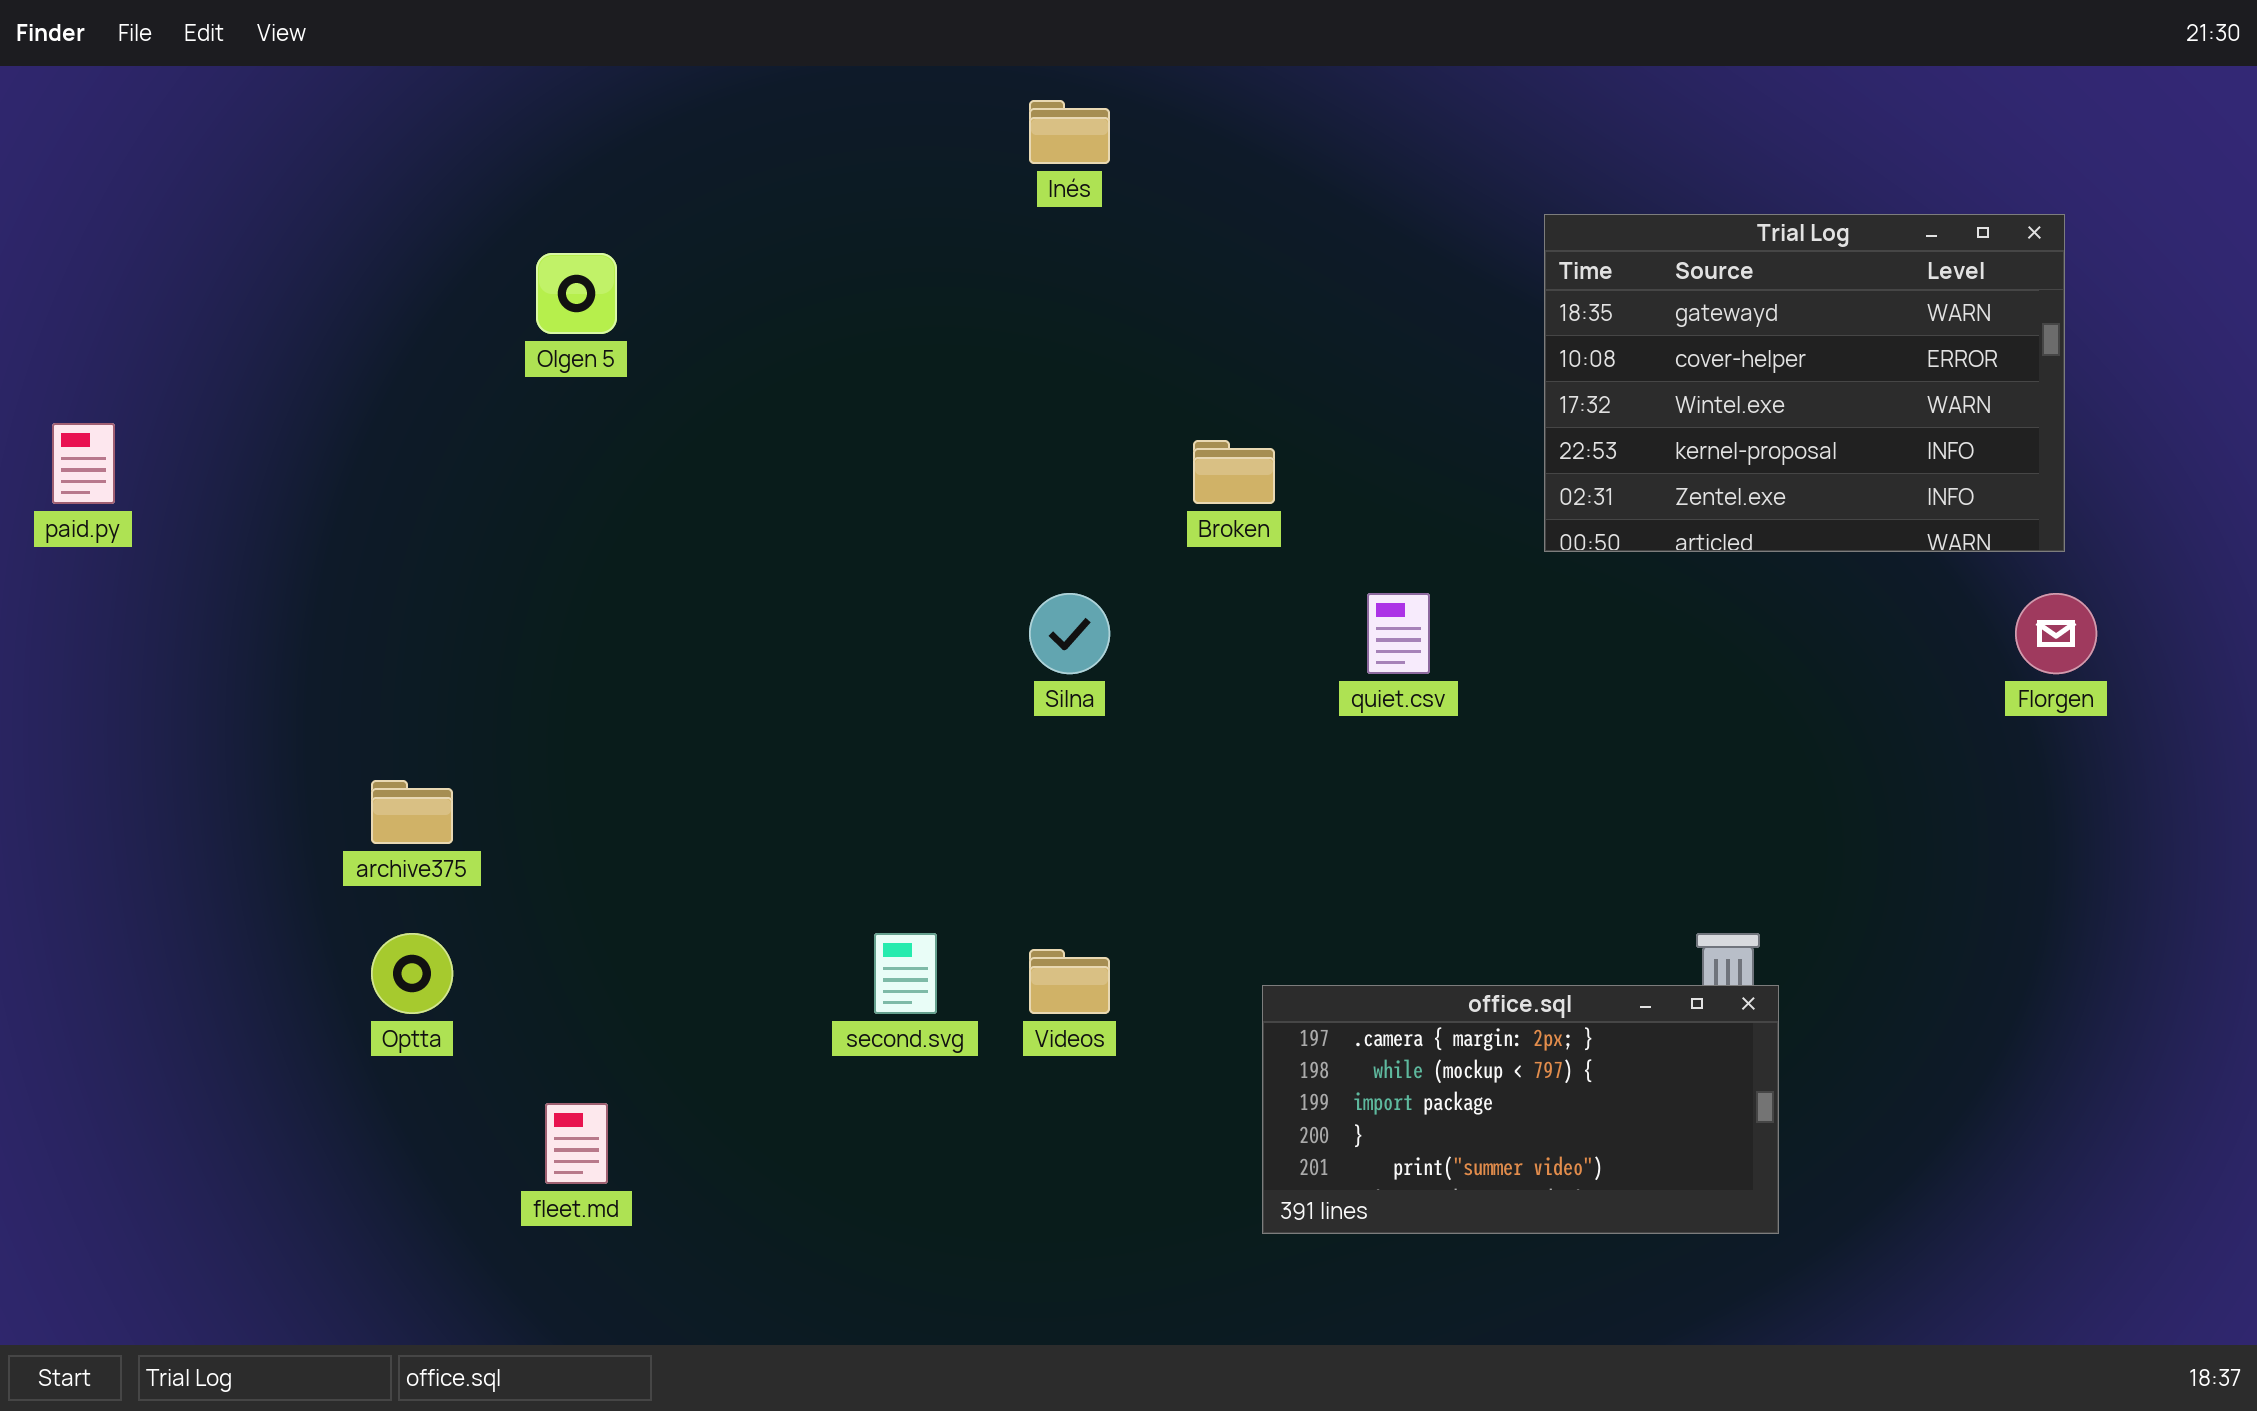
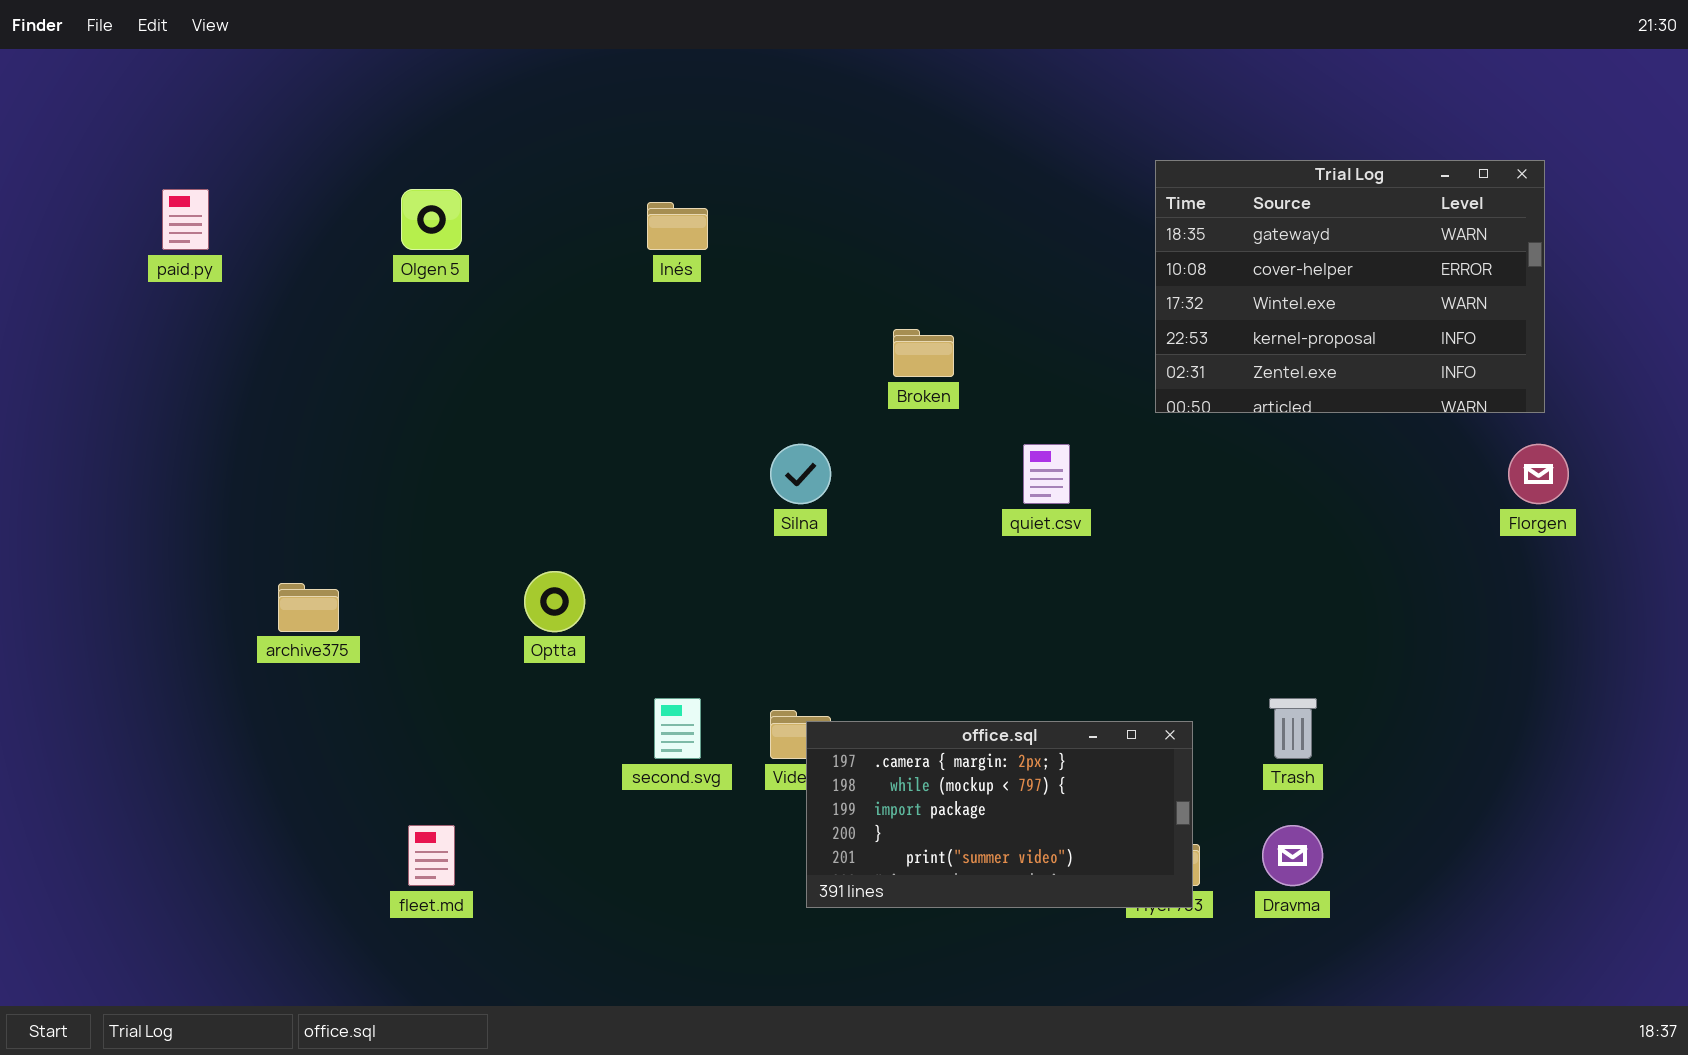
Inés: [1029,100,1110,164] -> [647,202,708,250], moved
paid.py: [52,423,115,504] -> [162,189,209,250], moved
Optta: [371,933,453,1014] -> [524,571,585,632], moved
office.sql: [1262,985,1779,1234] -> [806,721,1193,908], moved

